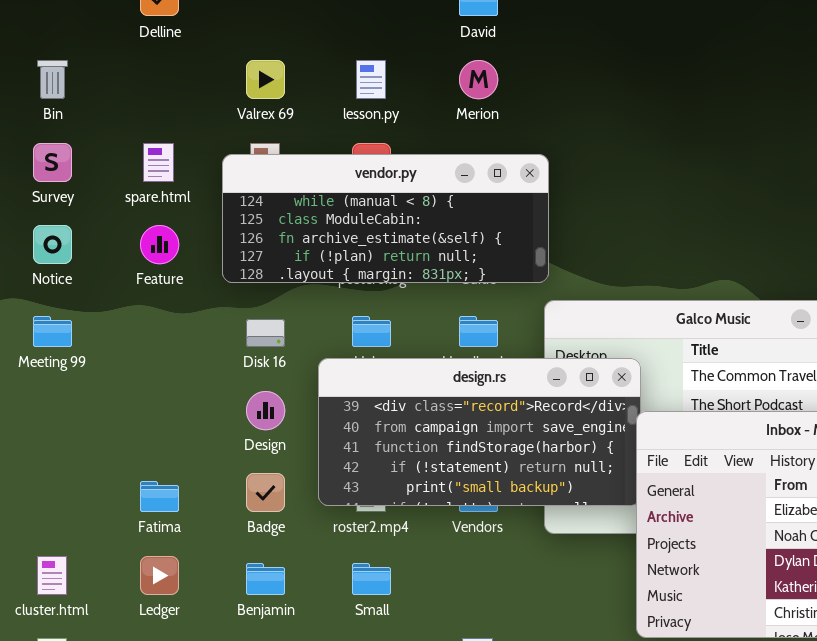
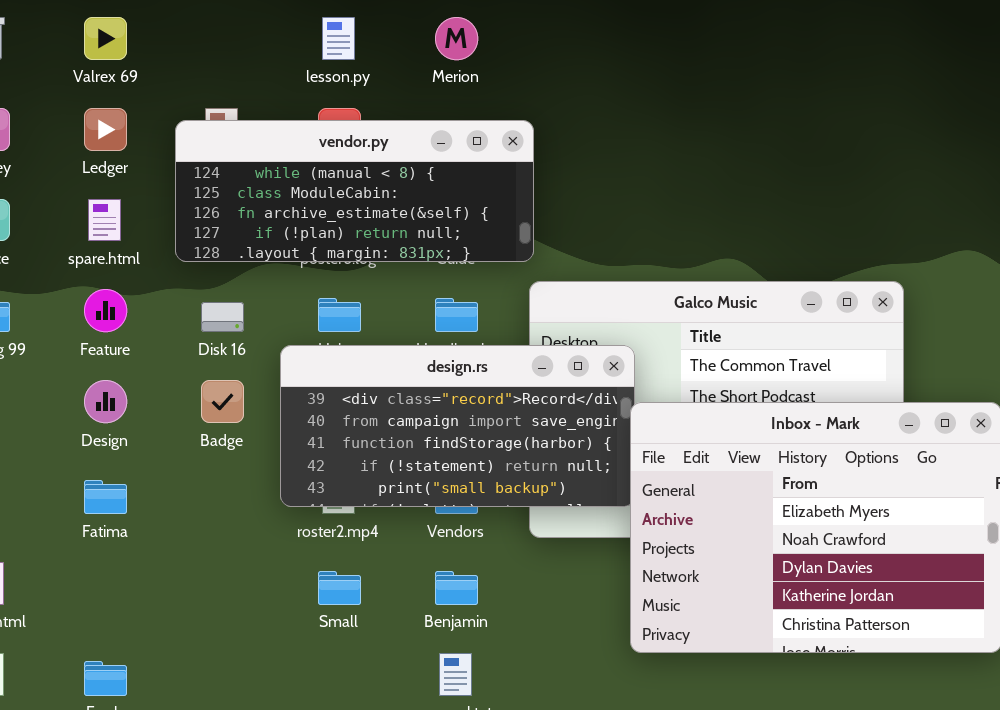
Valrex 69: [246,60,285,99] -> [84,17,127,60], moved
spare.html: [143,143,174,182] -> [88,199,121,241], moved
Feature: [140,225,179,264] -> [84,289,127,332], moved
Design: [246,391,285,430] -> [84,380,127,423], moved
Badge: [246,473,285,512] -> [201,380,244,423], moved
Ledger: [140,556,179,595] -> [84,108,127,151], moved
Benjamin: [246,563,285,595] -> [435,571,478,605], moved

